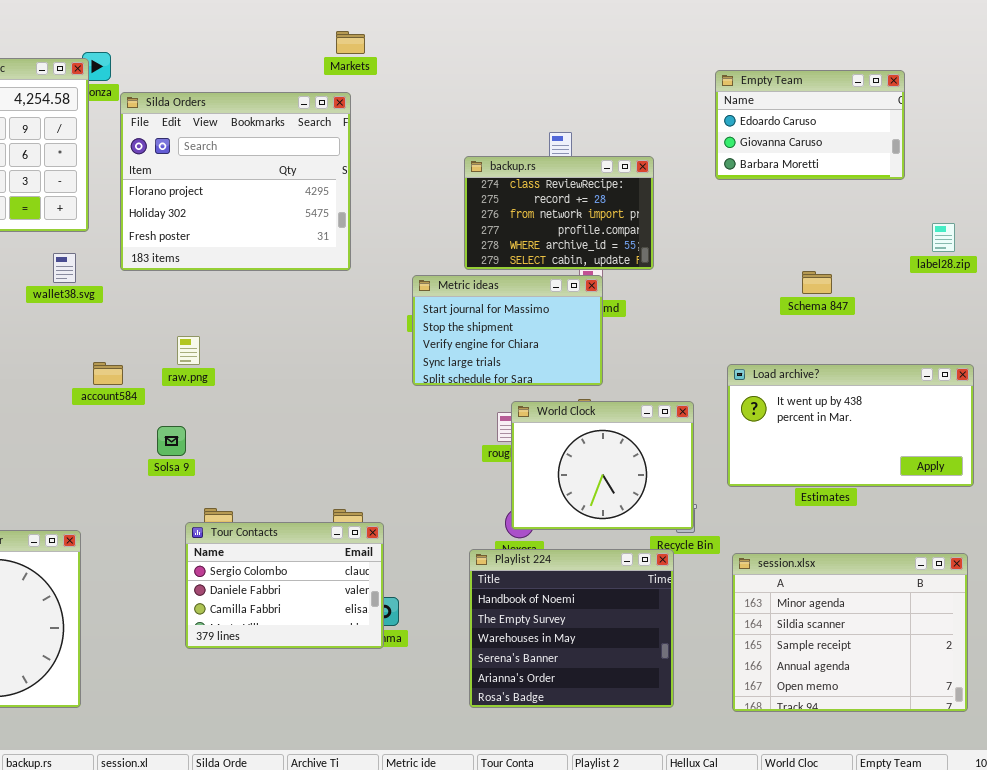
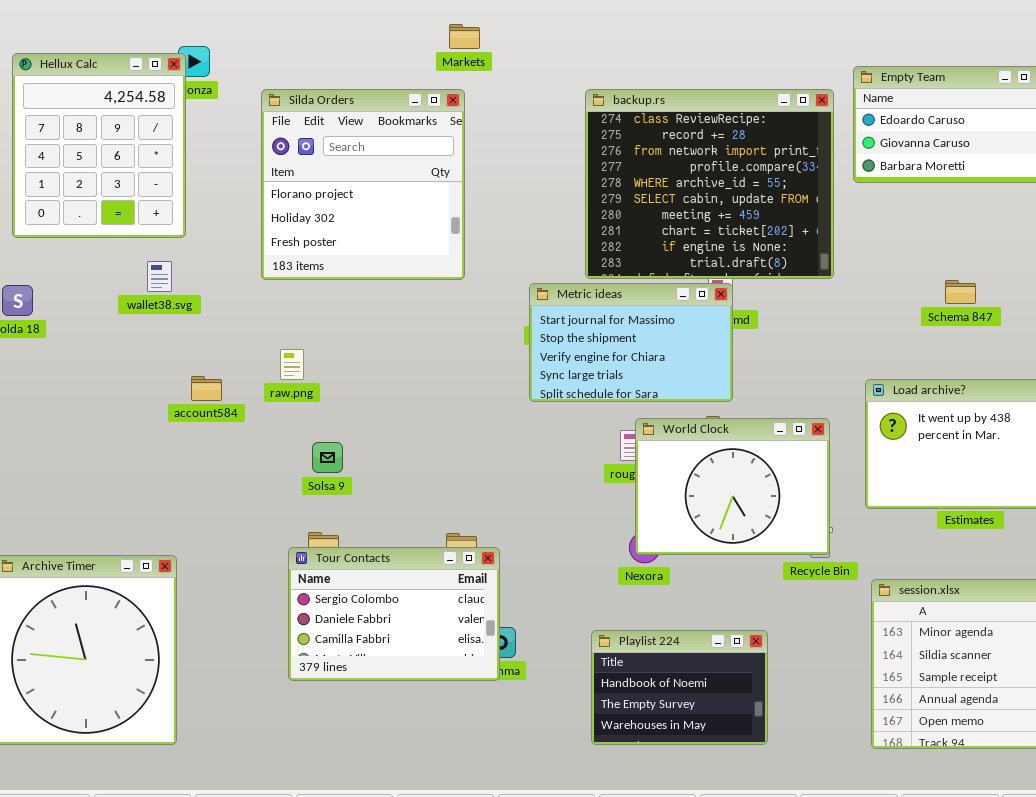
Silda Orders: [120,92,351,271] -> [261,89,465,280], resized
backup.rs: [464,156,654,270] -> [585,89,834,279], resized
Solsa 9: [157,426,186,456] -> [312,442,343,473], moved
Playlist 224: [469,549,674,708] -> [591,630,768,745], resized

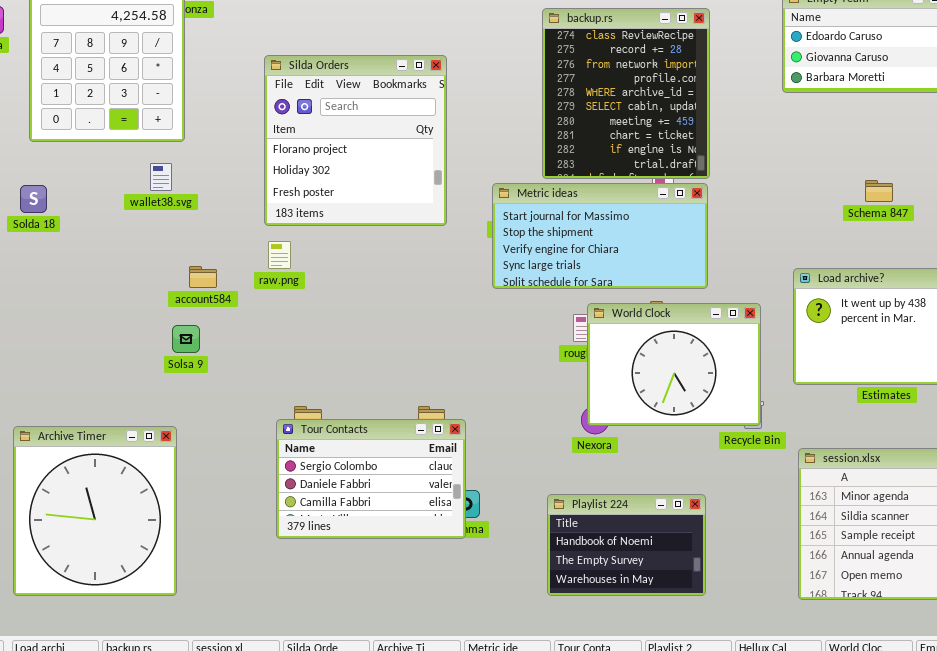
Silda Orders: [261,89,465,280] -> [264,55,447,226], moved
backup.rs: [585,89,834,279] -> [542,8,710,179], resized
Metric ideas: [529,283,733,402] -> [492,183,708,289], resized
Solsa 9: [312,442,343,473] -> [172,325,200,353], moved

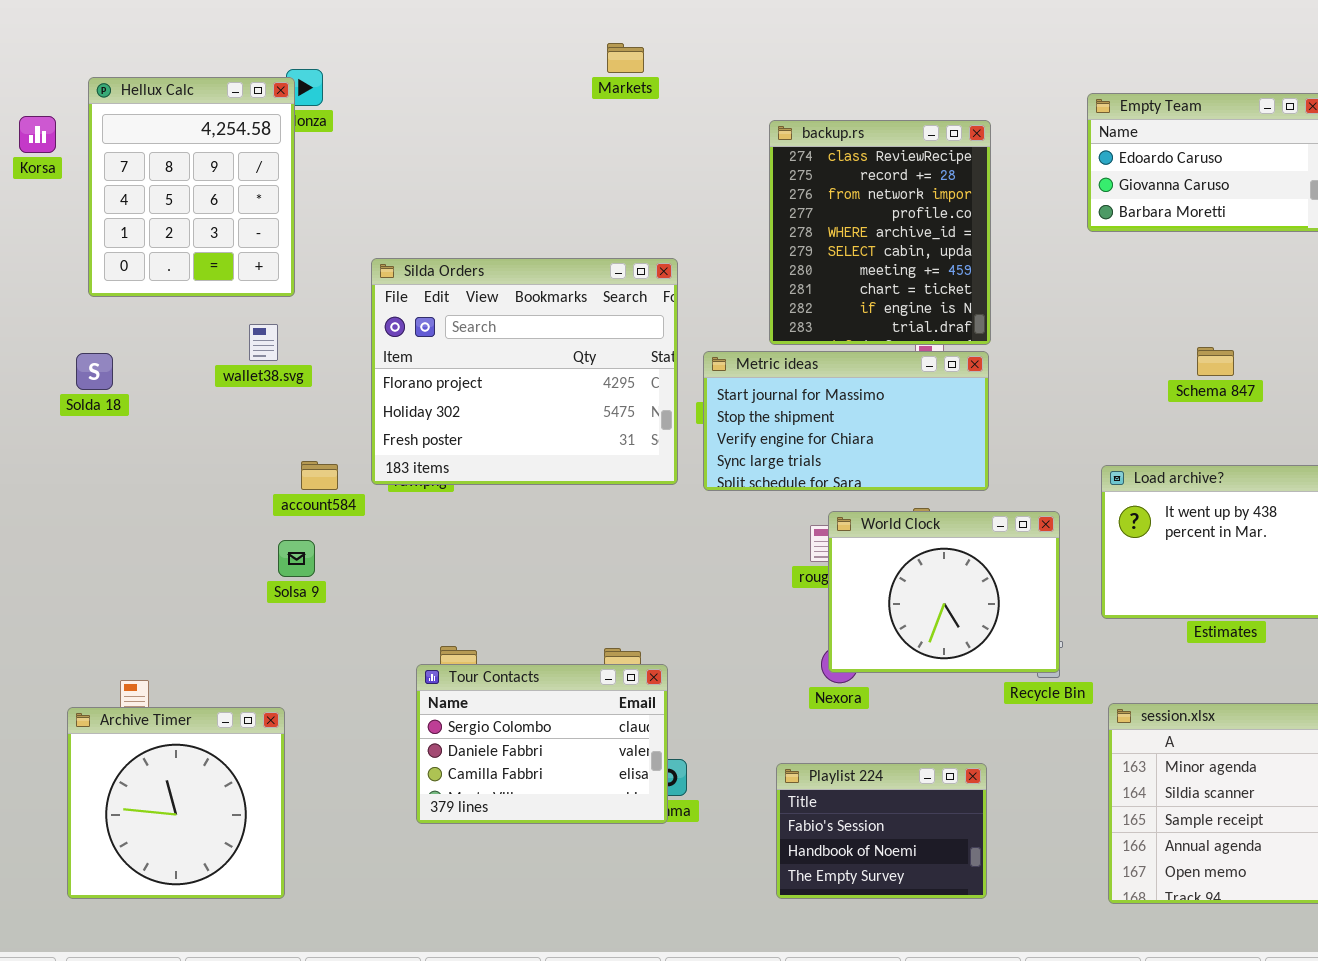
Silda Orders: [264,55,447,226] -> [371,258,678,485], moved, resized
Archive Timer: [13,426,177,596] -> [67,707,285,899], resized
Playlist 224: [547,494,706,596] -> [776,763,987,899], scrolled up 1 row

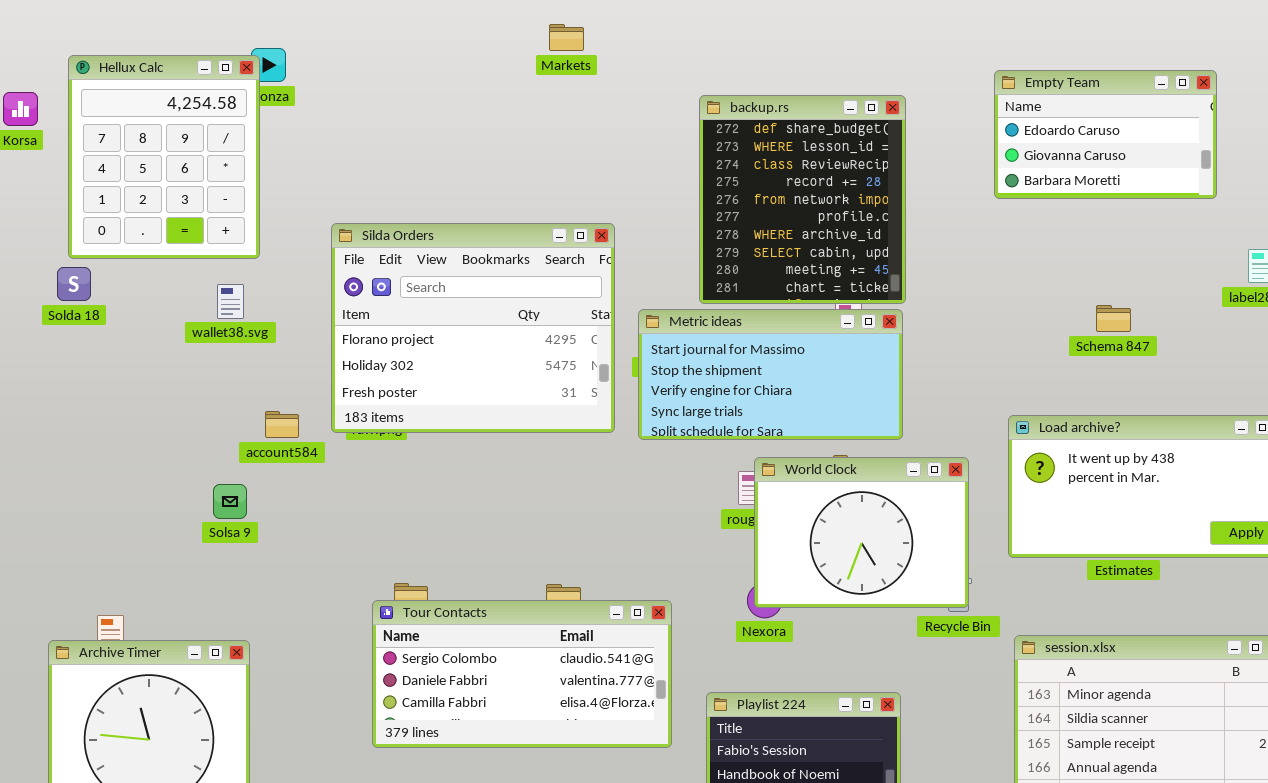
backup.rs: [769,120,991,345] -> [699,95,906,304], scrolled up 2 rows
Solda 18: [76,353,113,390] -> [57,267,91,301], moved
Solsa 9: [278,540,315,577] -> [213,484,247,519], moved
Tour Contacts: [416,664,668,824] -> [372,600,672,748], resized

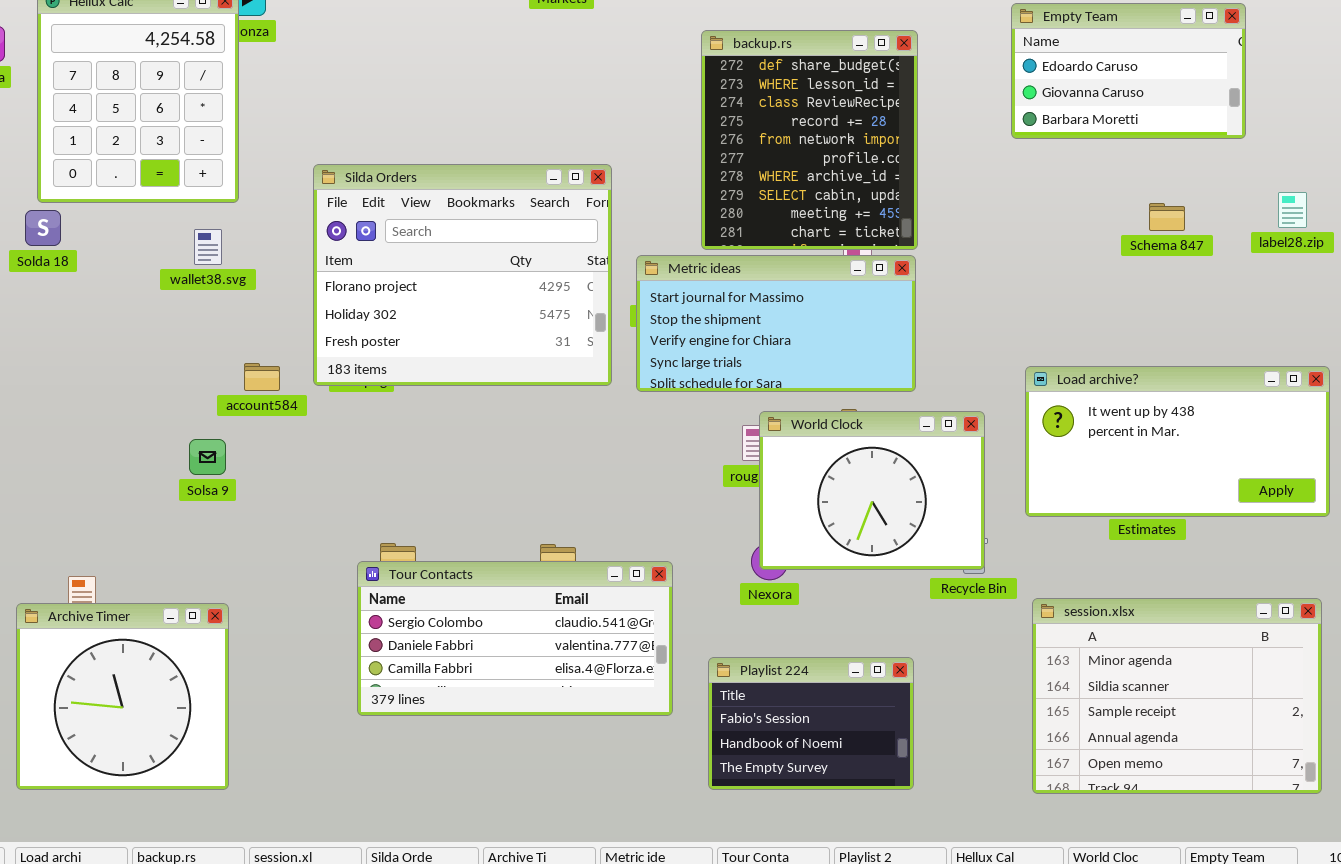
Schema 847: [1096,305,1131,332] -> [1149,203,1185,231], moved

